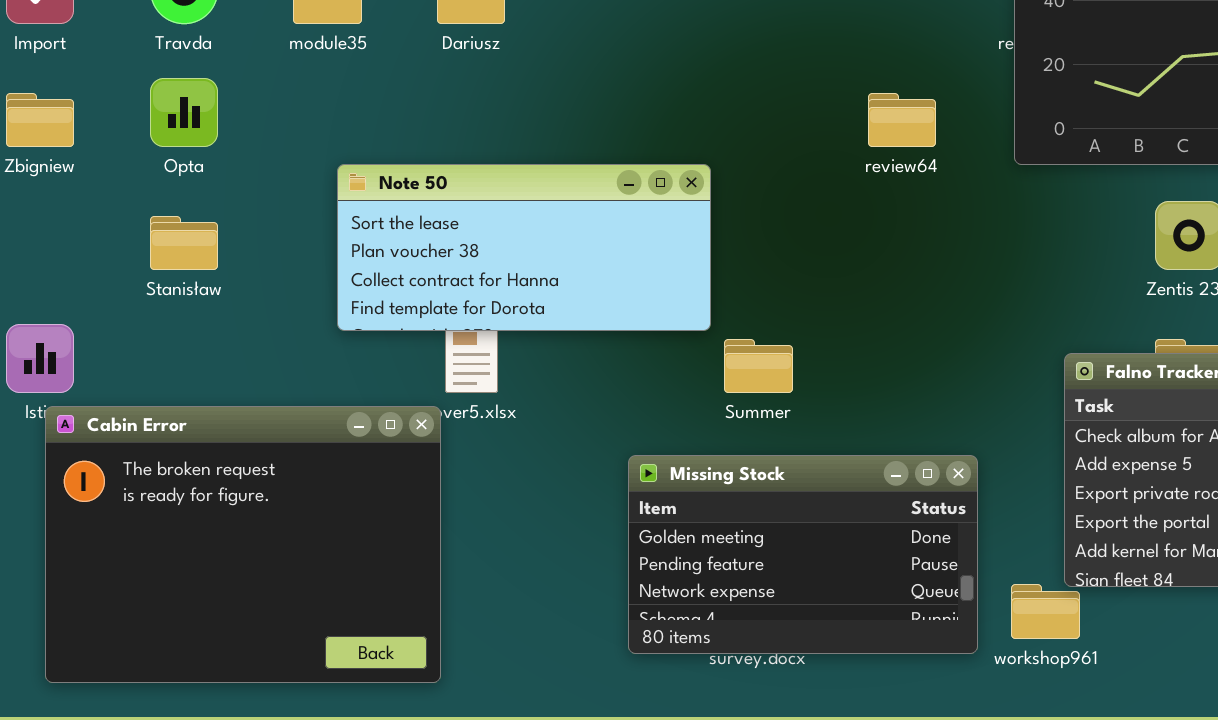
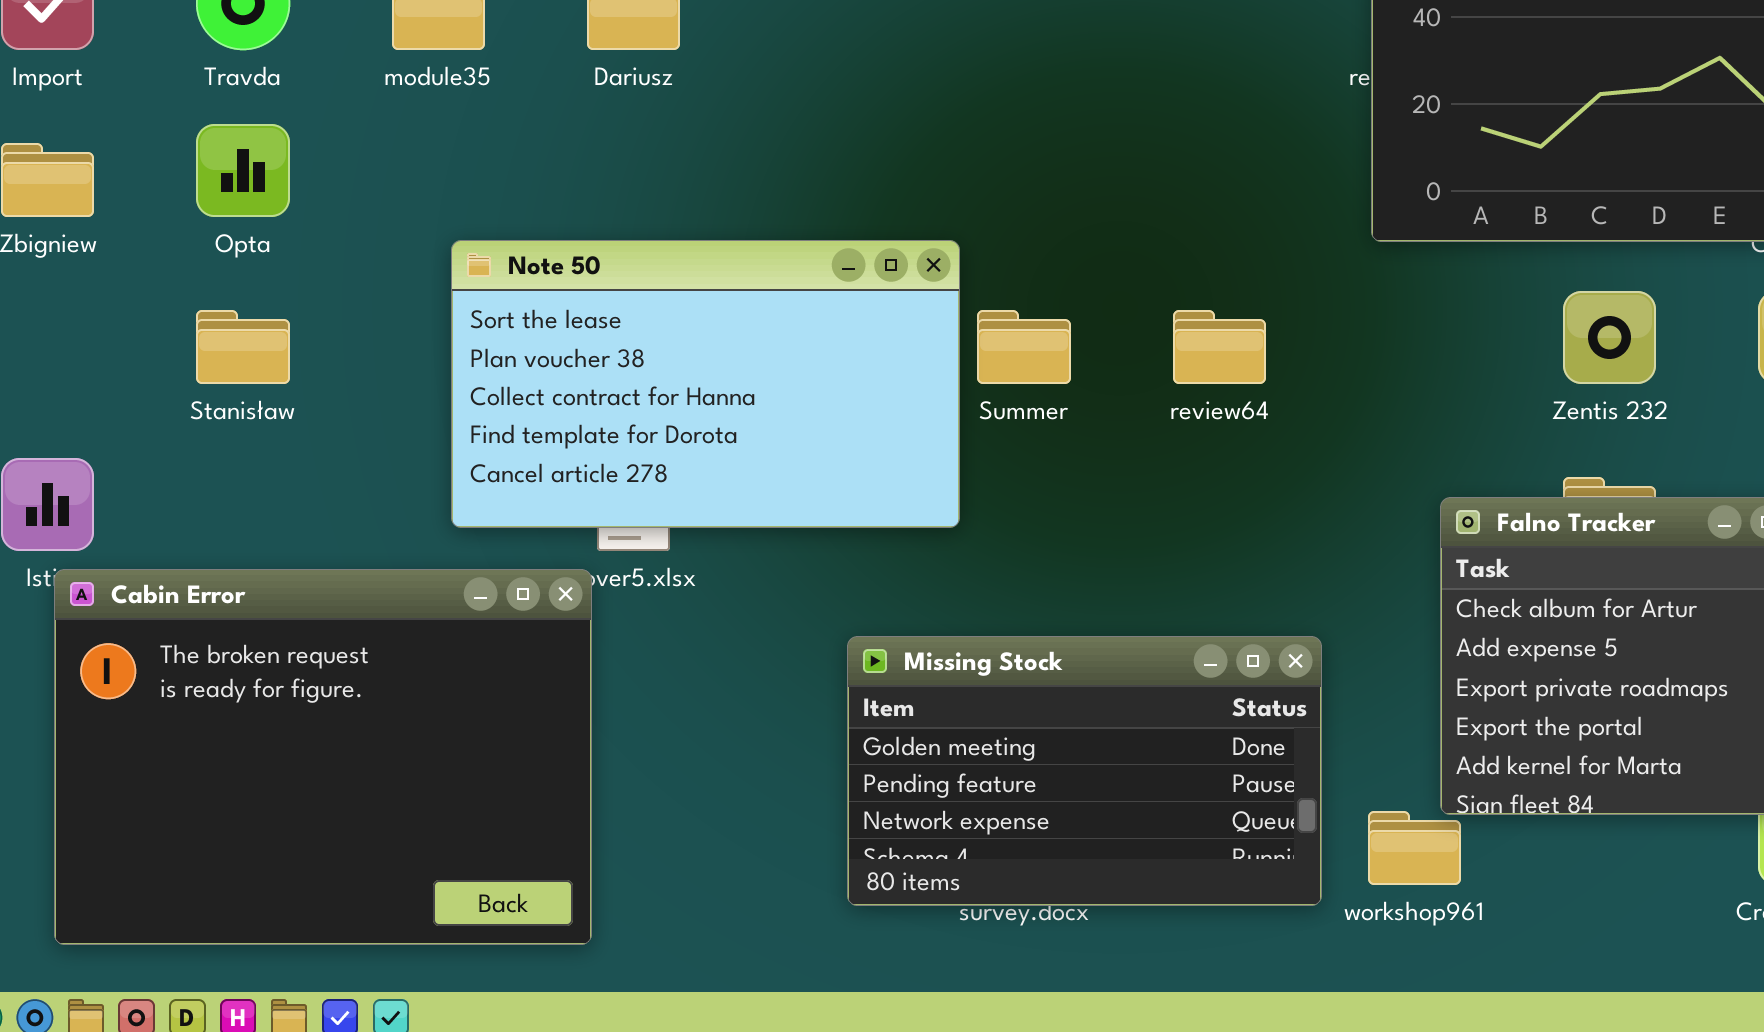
review64: [868,93,936,147] -> [1173,310,1266,384], moved
Note 50: [337,164,711,331] -> [451,240,960,528], resized
Summer: [724,339,793,393] -> [977,310,1071,384], moved

